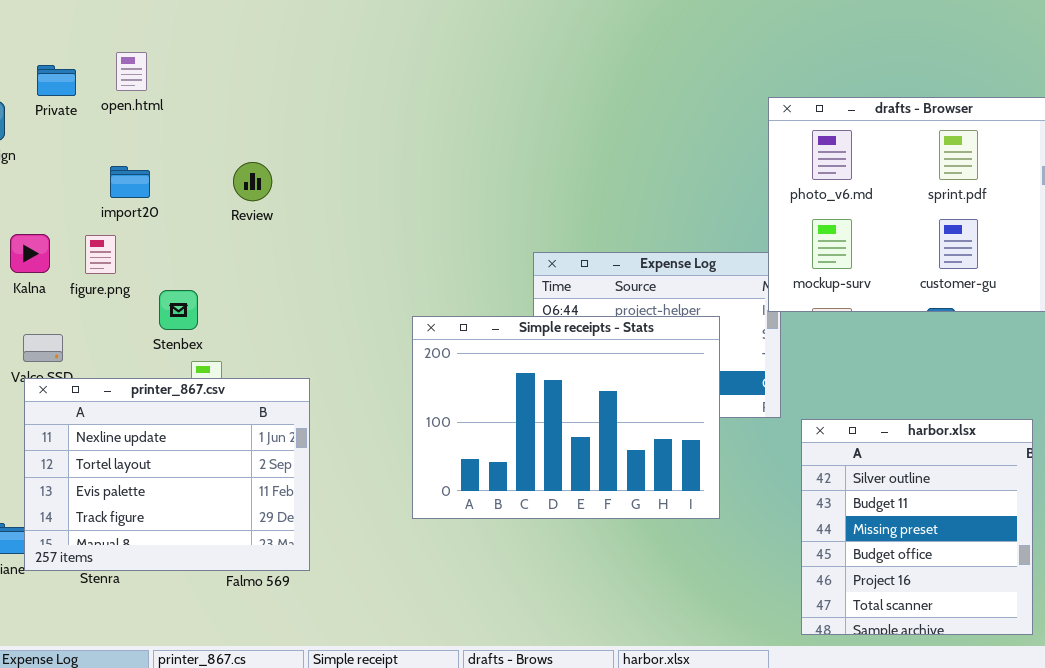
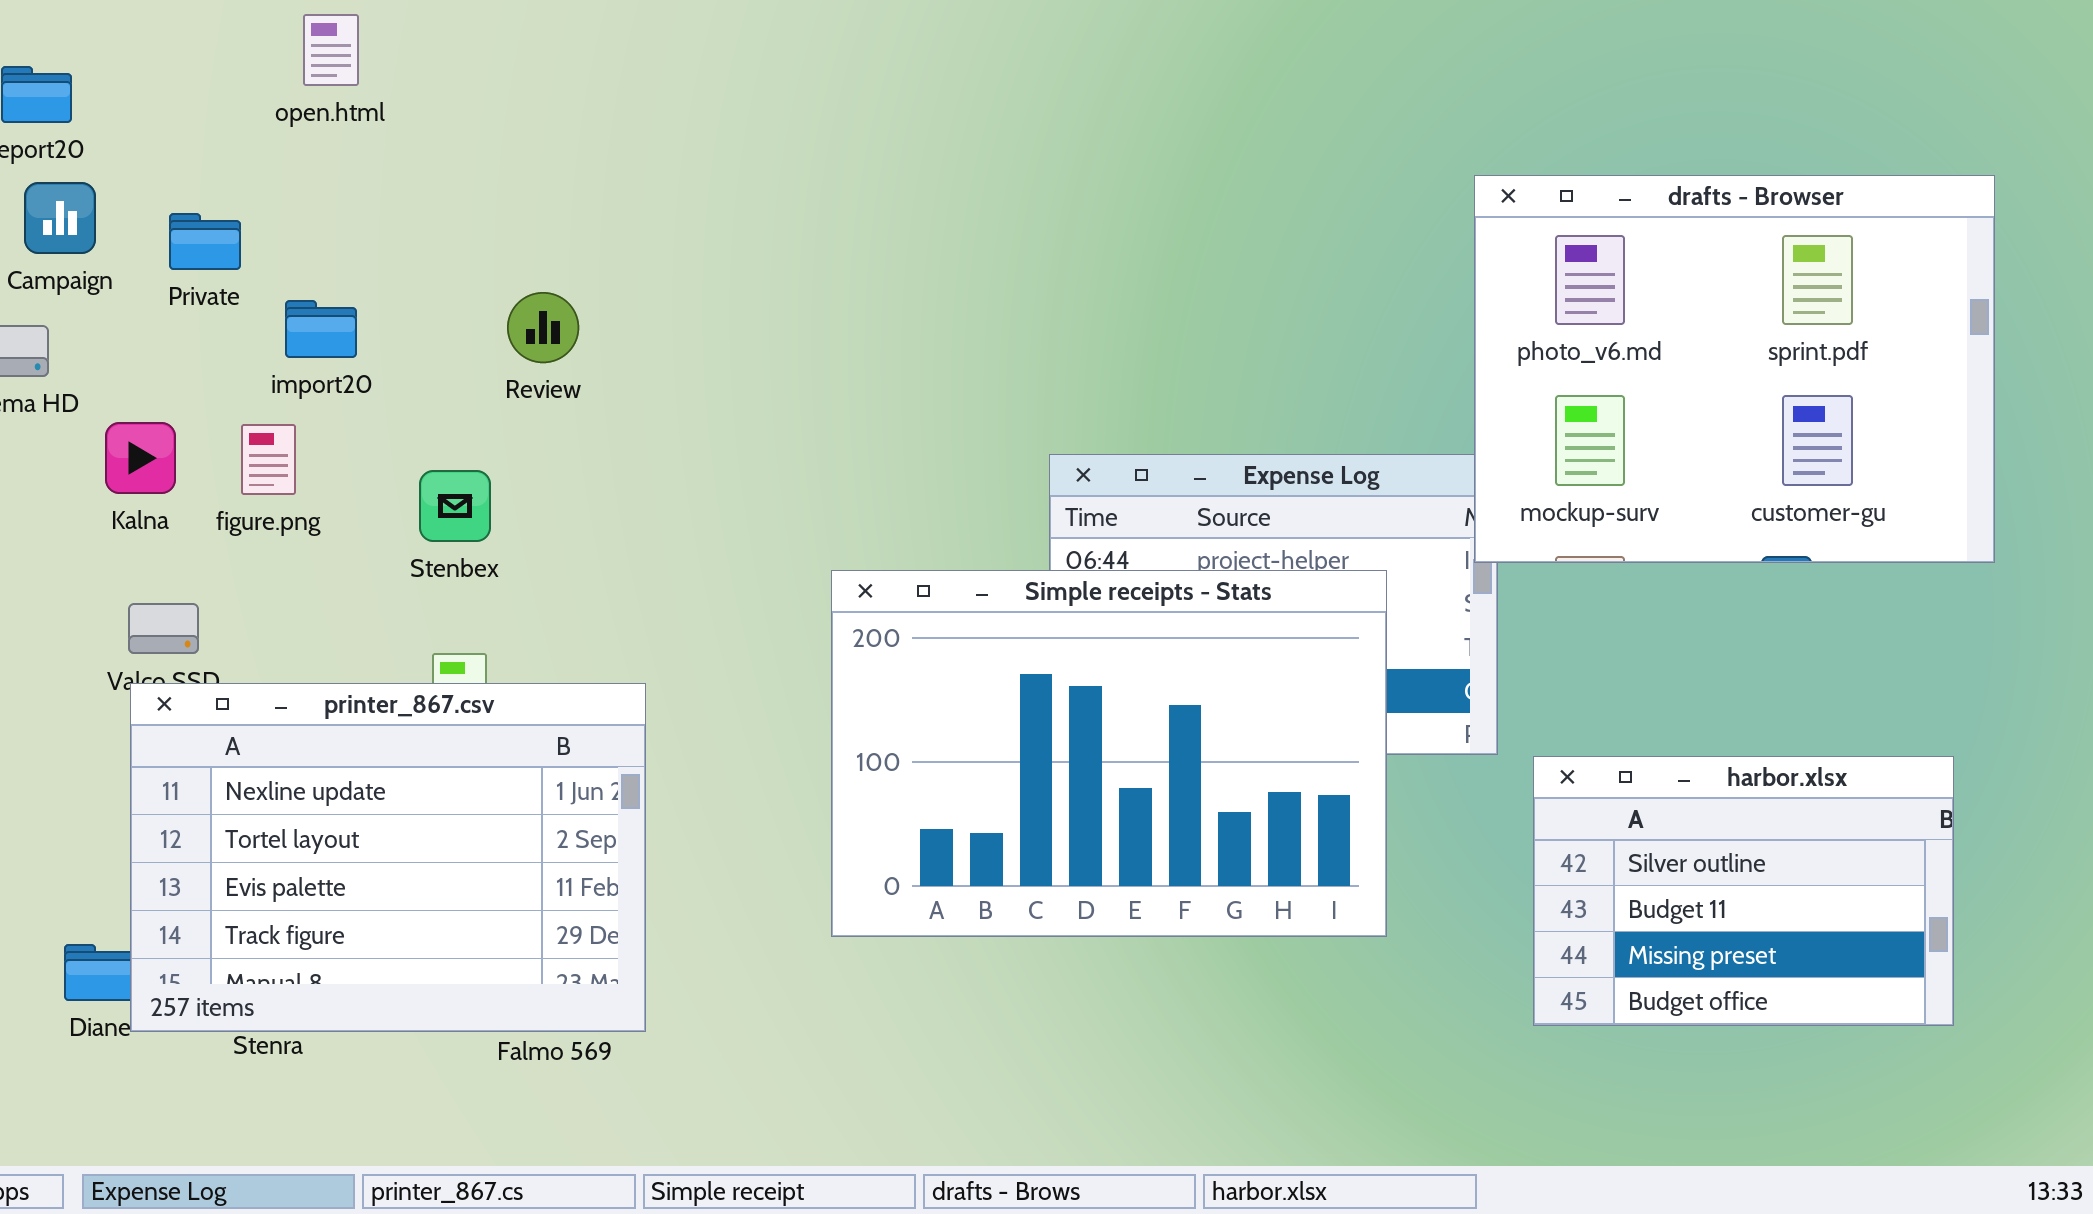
open.html: [116,52,147,91] -> [303,14,359,86], moved
Private: [37,65,76,96] -> [169,213,241,270], moved
Stenbex: [159,290,198,330] -> [419,470,491,542], moved
harbor.xlsx: [801,419,1033,635] -> [1533,756,1954,1026], resized

